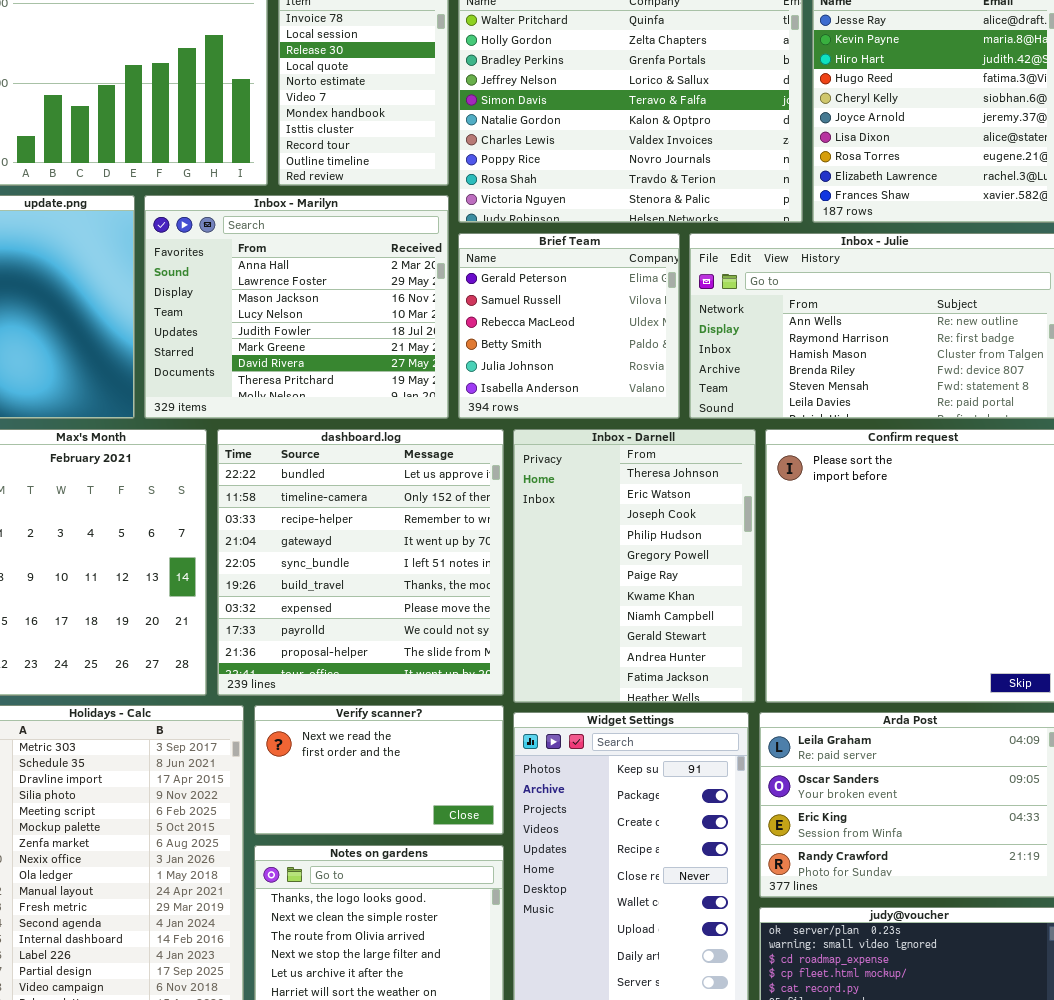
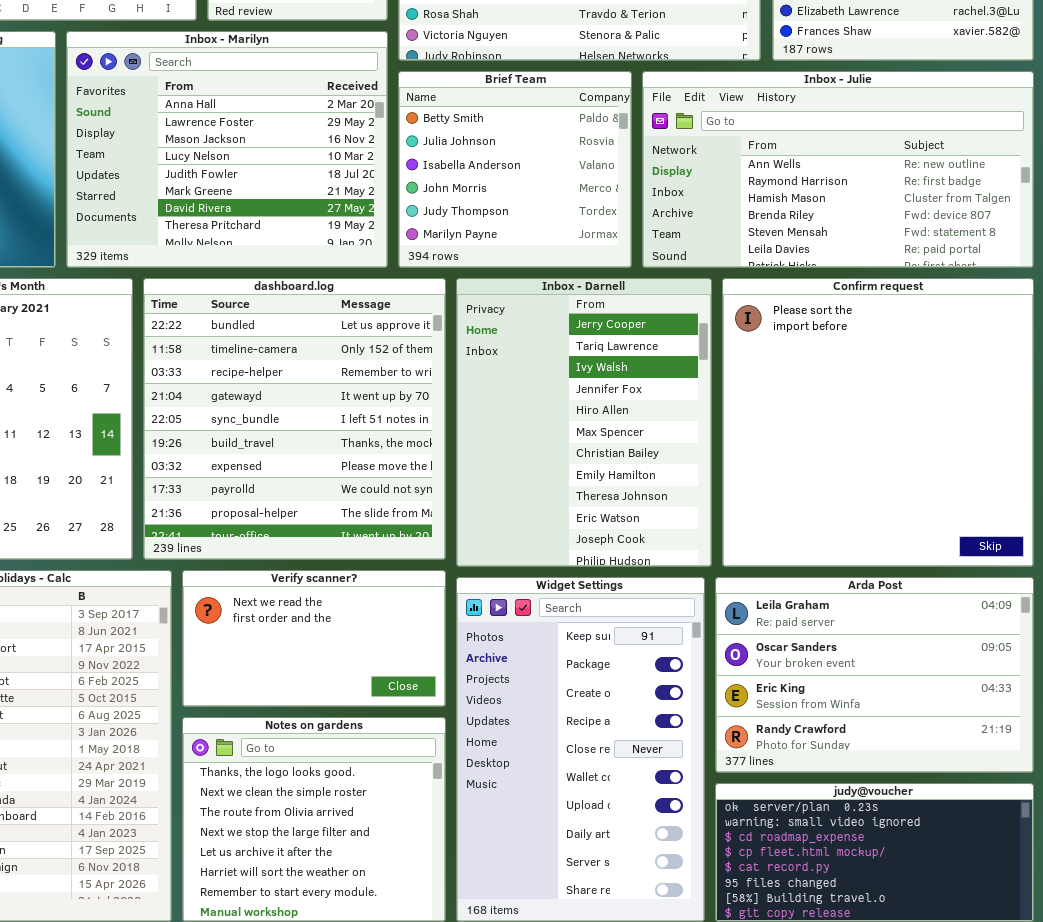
Brief Team: [458,233,680,419] -> [398,71,632,268], scrolled down 3 rows
Inbox - Darnell: [513,429,756,703] -> [456,278,712,567], scrolled up 8 rows

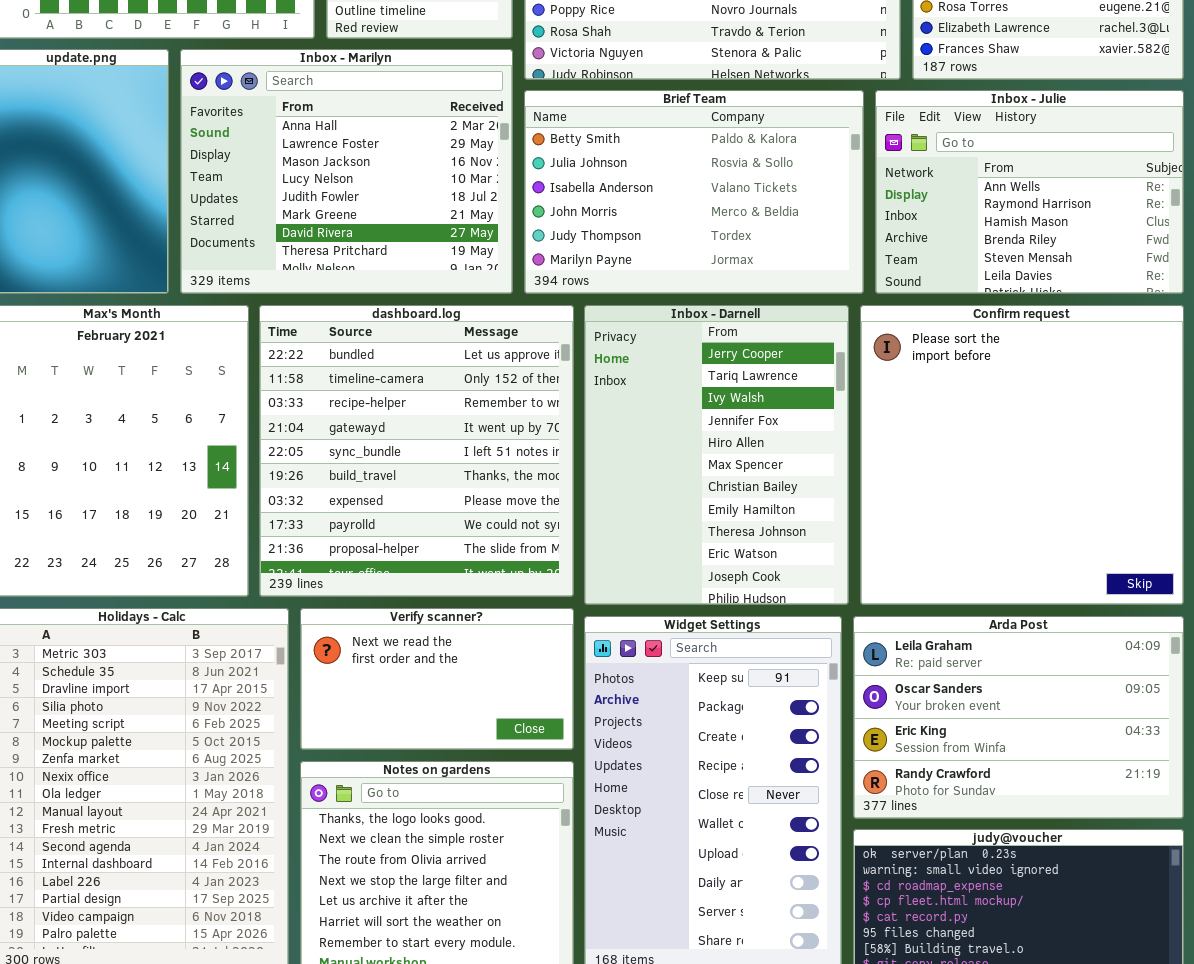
Brief Team: [398,71,632,268] -> [524,90,864,294], resized
Inbox - Julie: [642,71,1034,268] -> [875,90,1184,294], resized

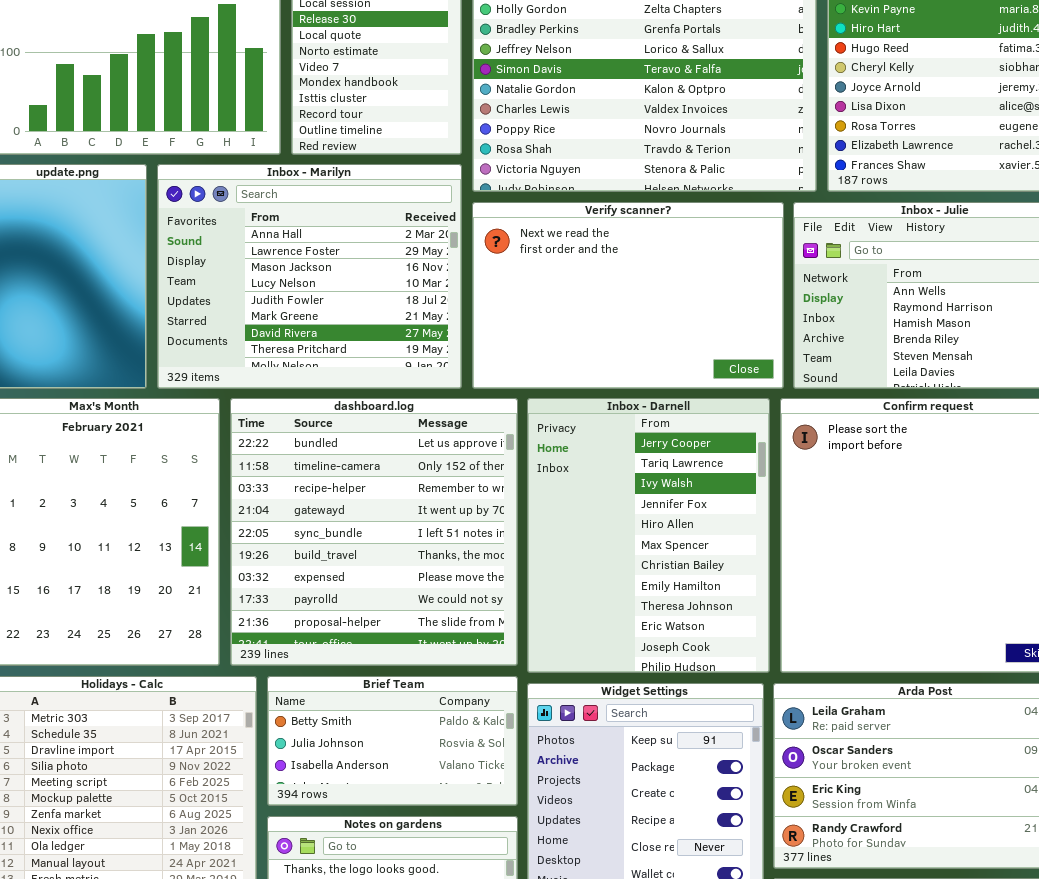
Brief Team: [524,90,864,294] -> [267,676,518,806], moved, resized
Verify scanner?: [300,608,574,750] -> [472,202,784,389], moved, resized

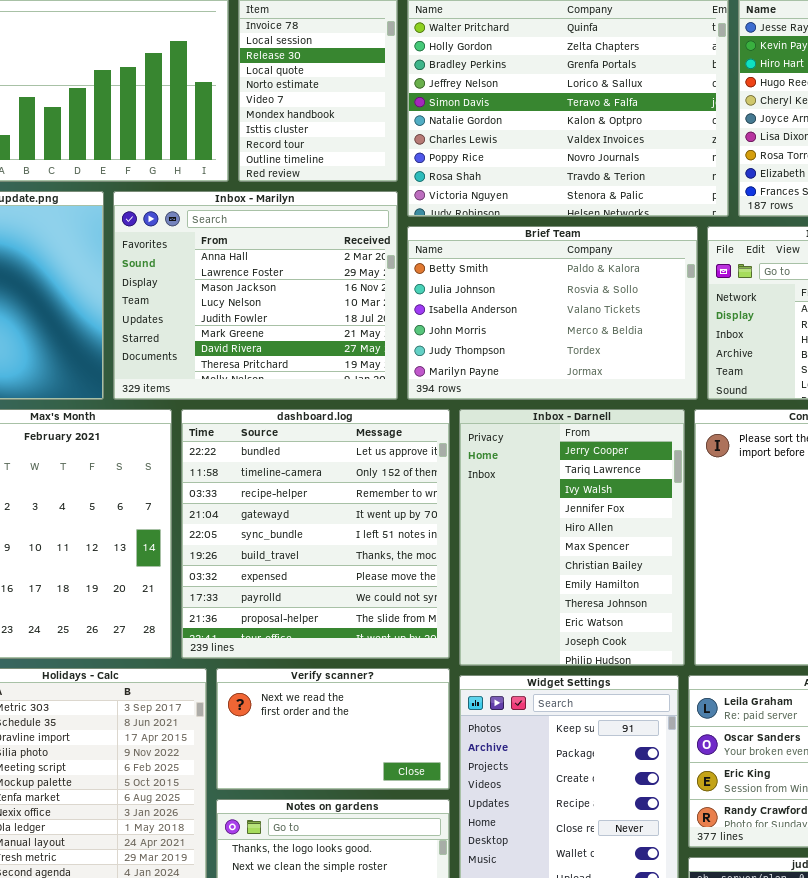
Verify scanner?: [472,202,784,389] -> [216,668,450,790], moved, resized
Brief Team: [267,676,518,806] -> [407,226,698,400], moved, resized

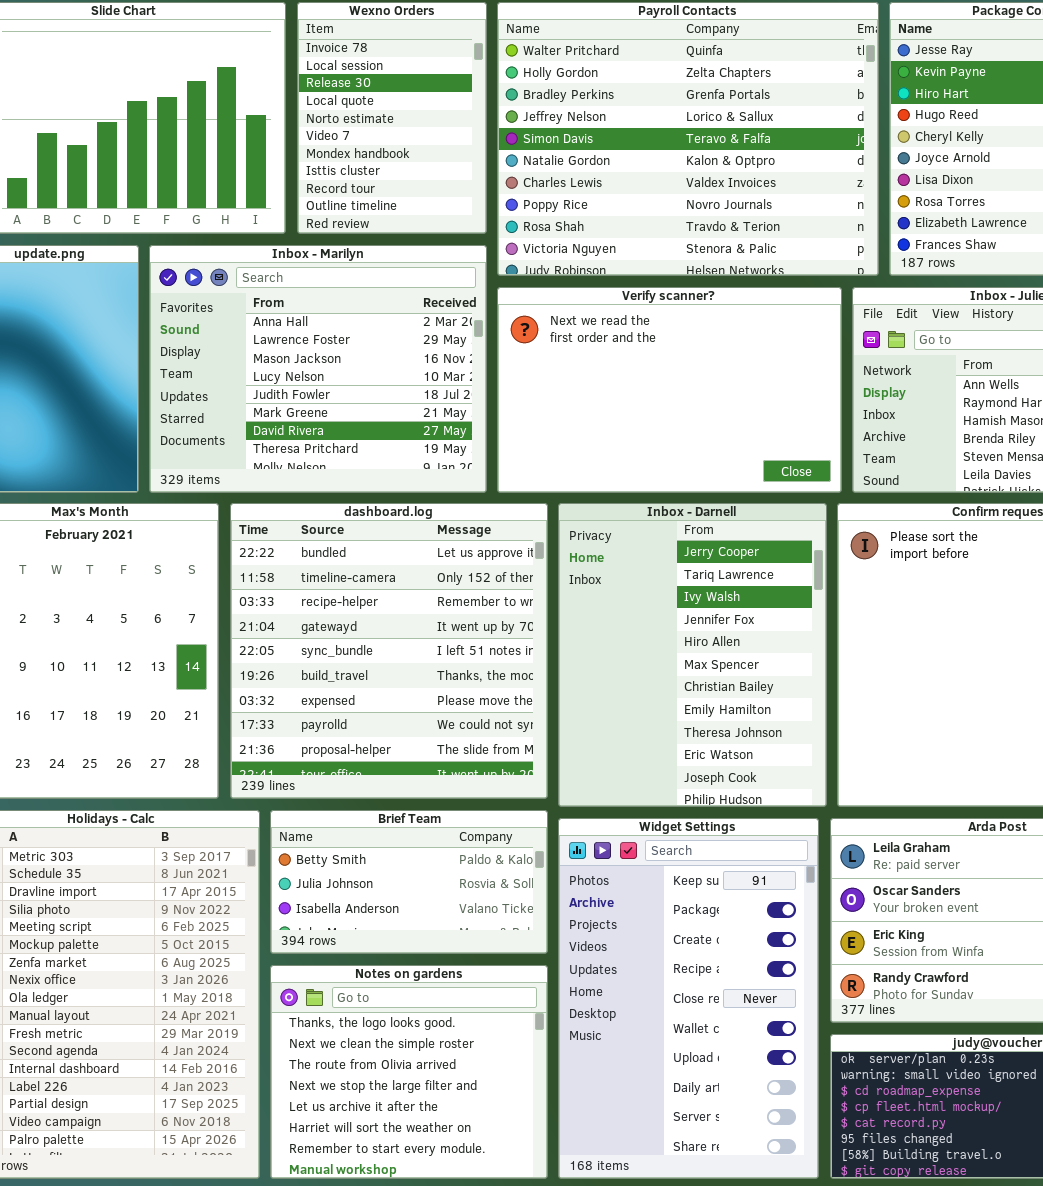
Brief Team: [407,226,698,400] -> [270,810,548,954], moved, resized
Verify scanner?: [216,668,450,790] -> [497,287,842,493], moved, resized

